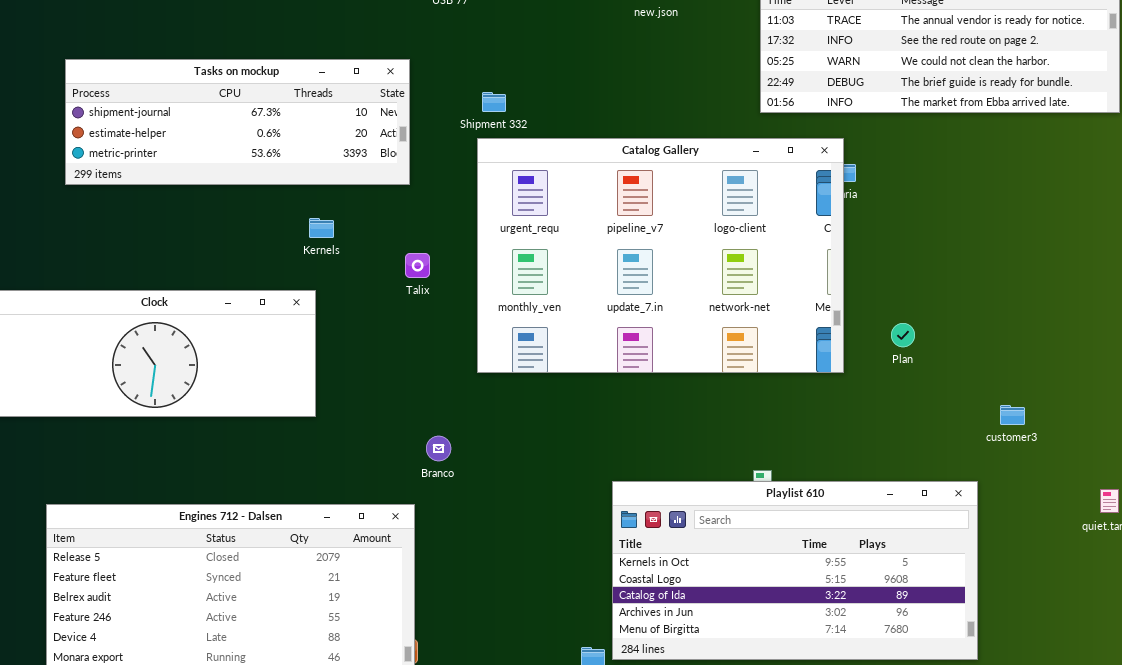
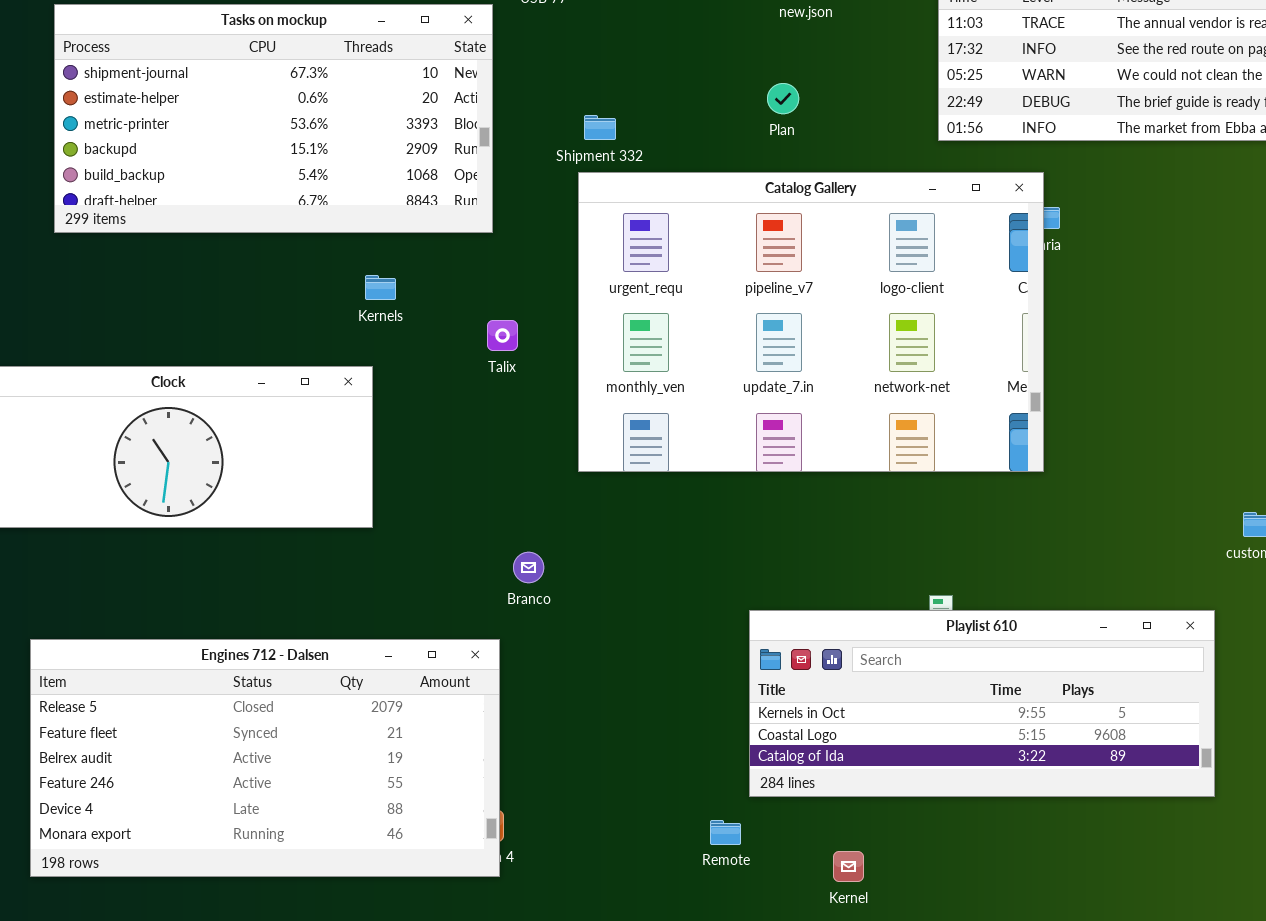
Tasks on mockup: [65,59,410,185] -> [54,4,493,233], resized
Plan: [891,323,915,347] -> [767,83,799,114], moved
Playlist 610: [612,481,978,660] -> [749,610,1215,797], resized

